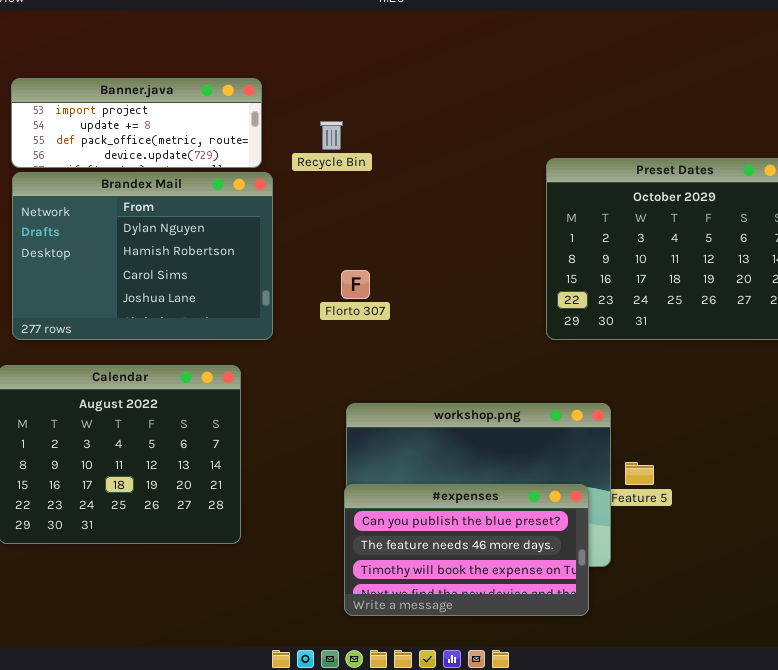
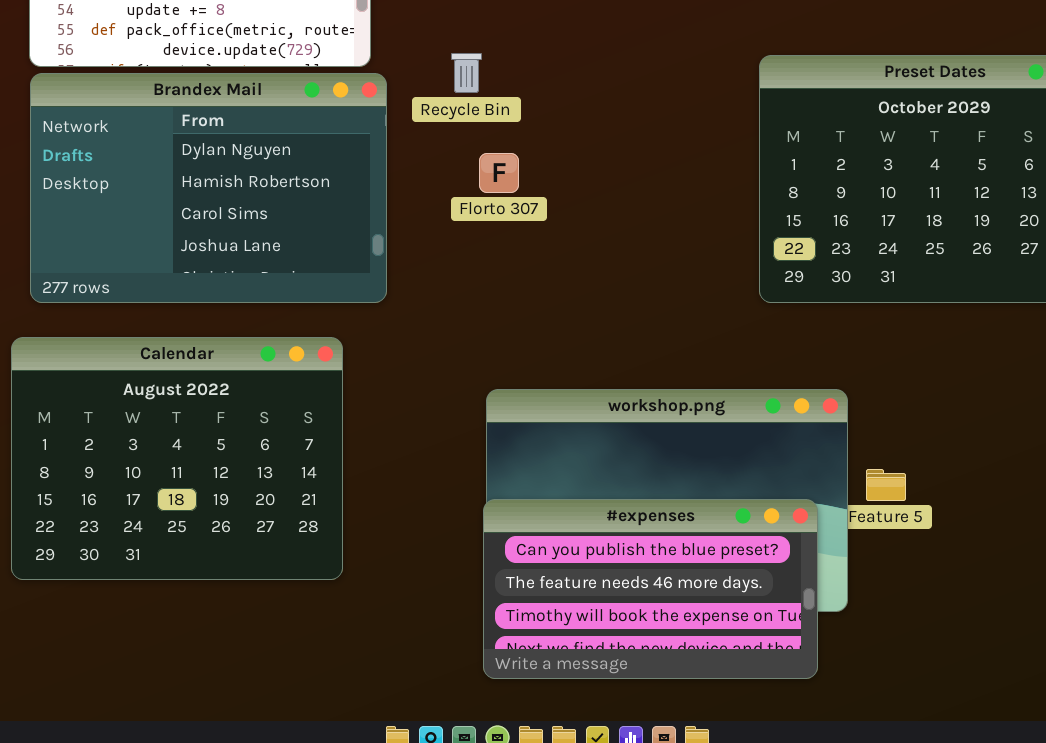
Recycle Bin: [320,121,343,150] -> [451,53,482,93], moved
Florto 307: [341,270,370,299] -> [479,153,519,193], moved

